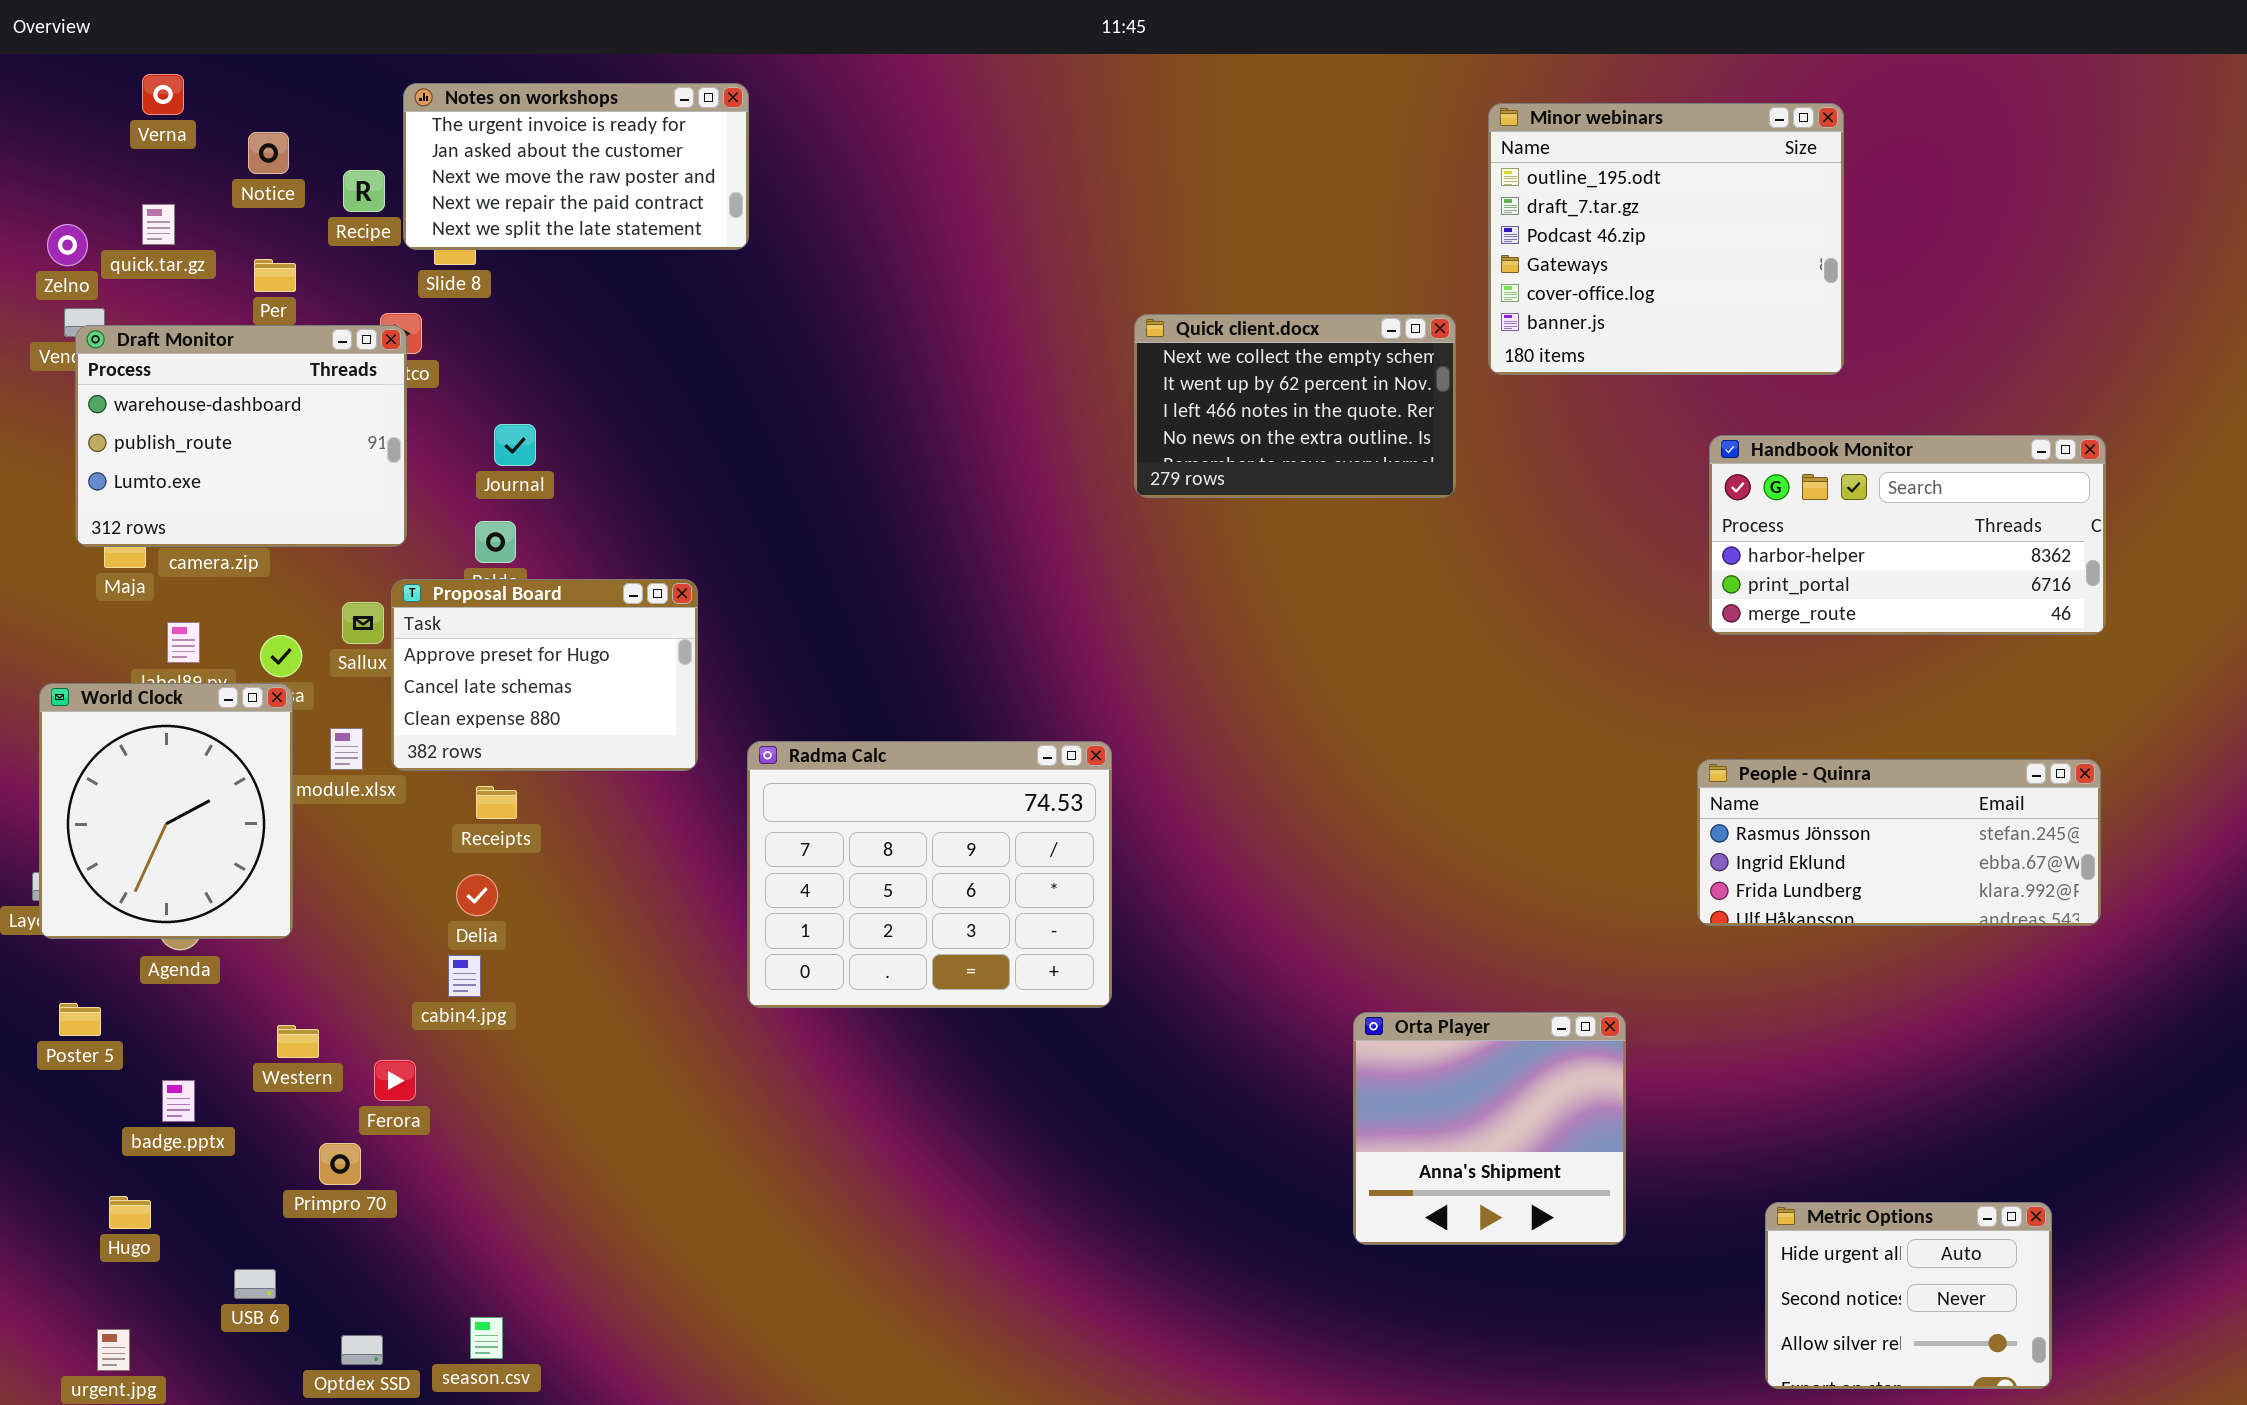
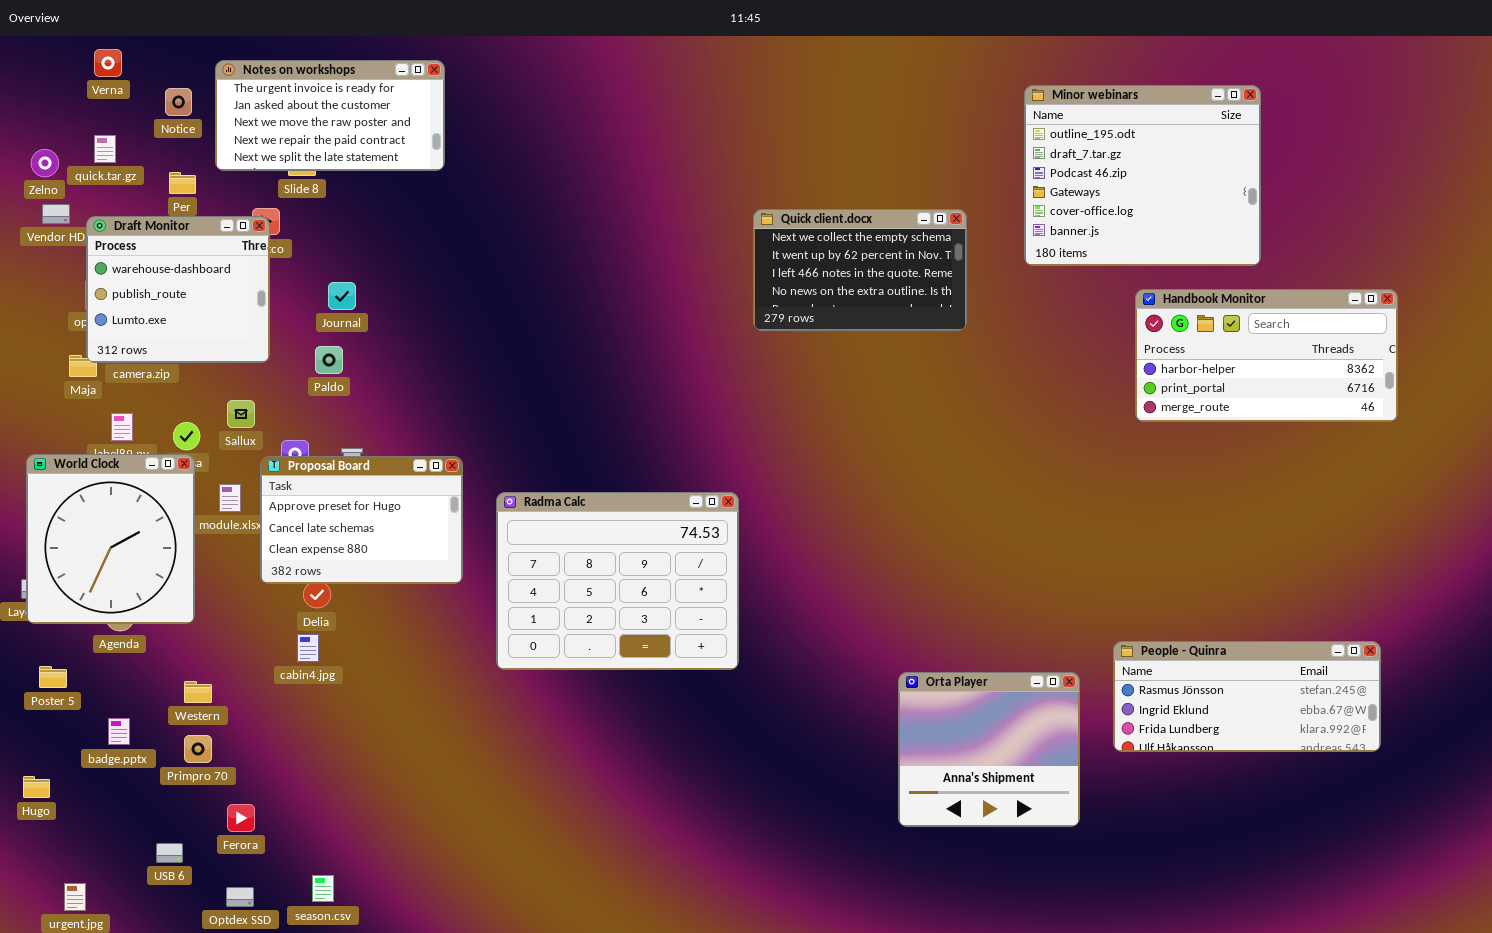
Notes on workshops: [403,83,749,250] -> [215,60,445,171], moved
Minor webinars: [1488,103,1844,375] -> [1024,85,1261,266], moved
Draft Monitor: [75,325,407,547] -> [86,216,270,363], resized
Proposal Board: [391,579,698,771] -> [260,456,463,584], moved
People - Quinra: [1697,759,2101,926] -> [1113,641,1381,752], moved
Ferora: [374,1060,416,1101] -> [227,804,255,832], moved
Primpro 70: [319,1143,361,1185] -> [184,735,212,763], moved
Hugo: [109,1196,151,1229] -> [23,776,50,798], moved
Metric Options: [1765,1202,2052,1389] -> none, closed

